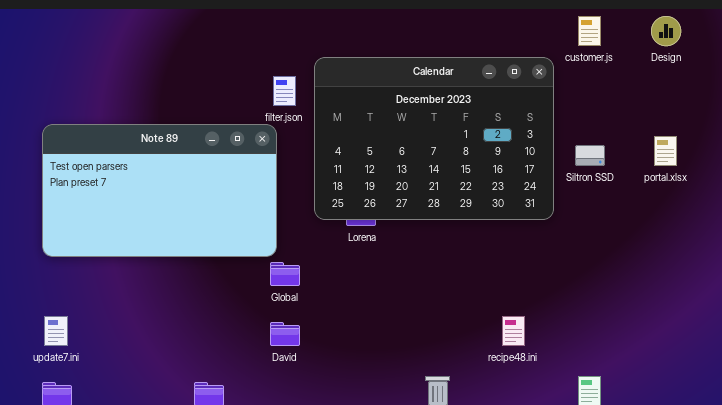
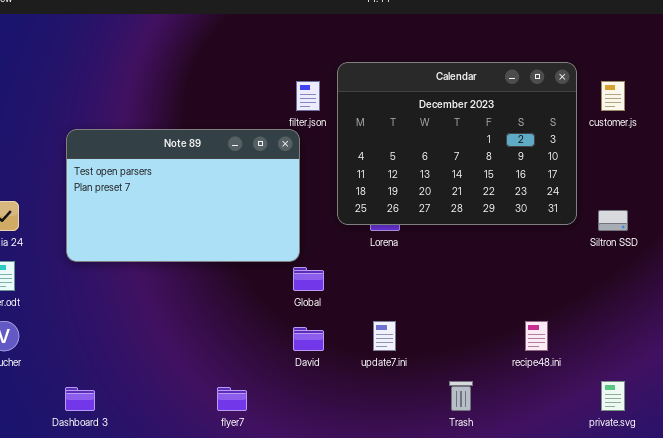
customer.js: [578,16,601,46] -> [601,81,625,111], moved
Siltron SSD: [575,145,605,166] -> [598,210,628,231], moved
update7.ini: [44,316,68,346] -> [373,321,396,351], moved

